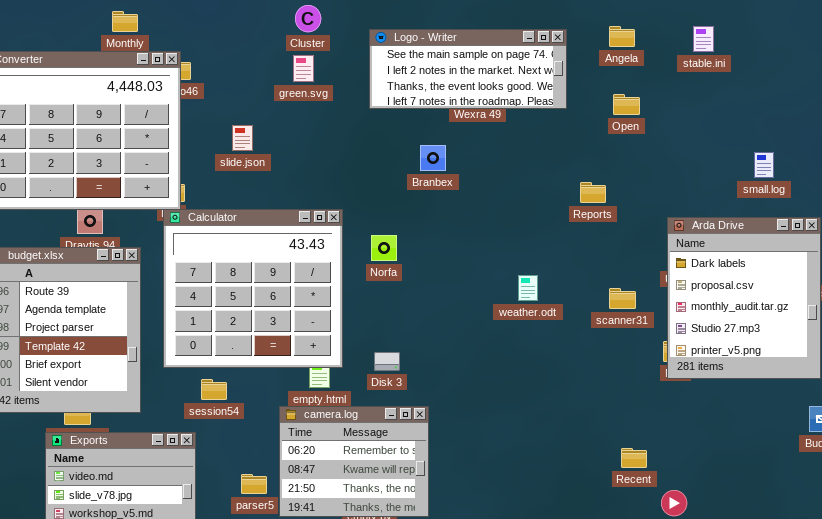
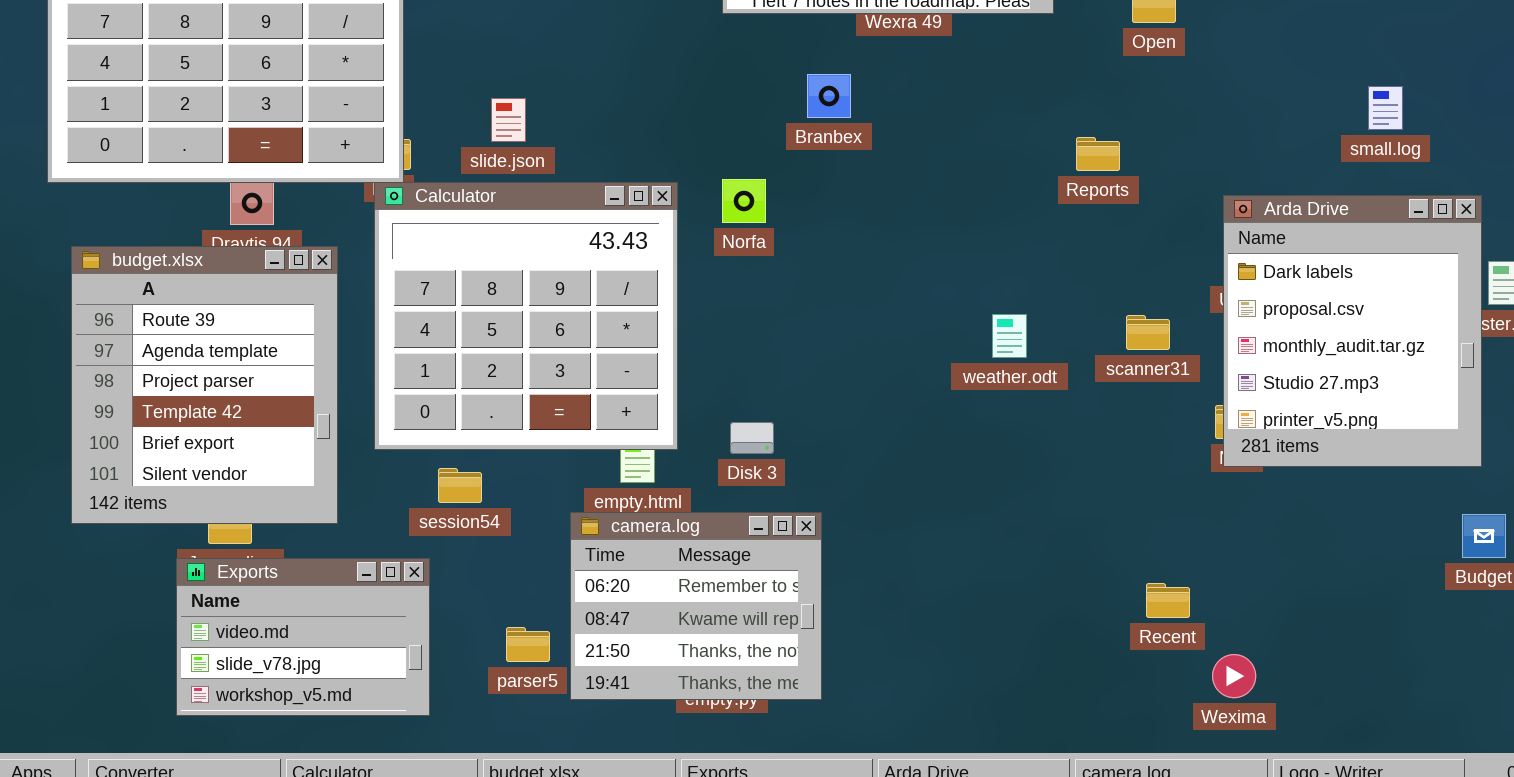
slide.json: [232,125,253,151] -> [491,98,526,142], moved
Norfa: [371,235,397,261] -> [722,179,766,223], moved
weather.odt: [518,275,538,301] -> [992,314,1027,358], moved

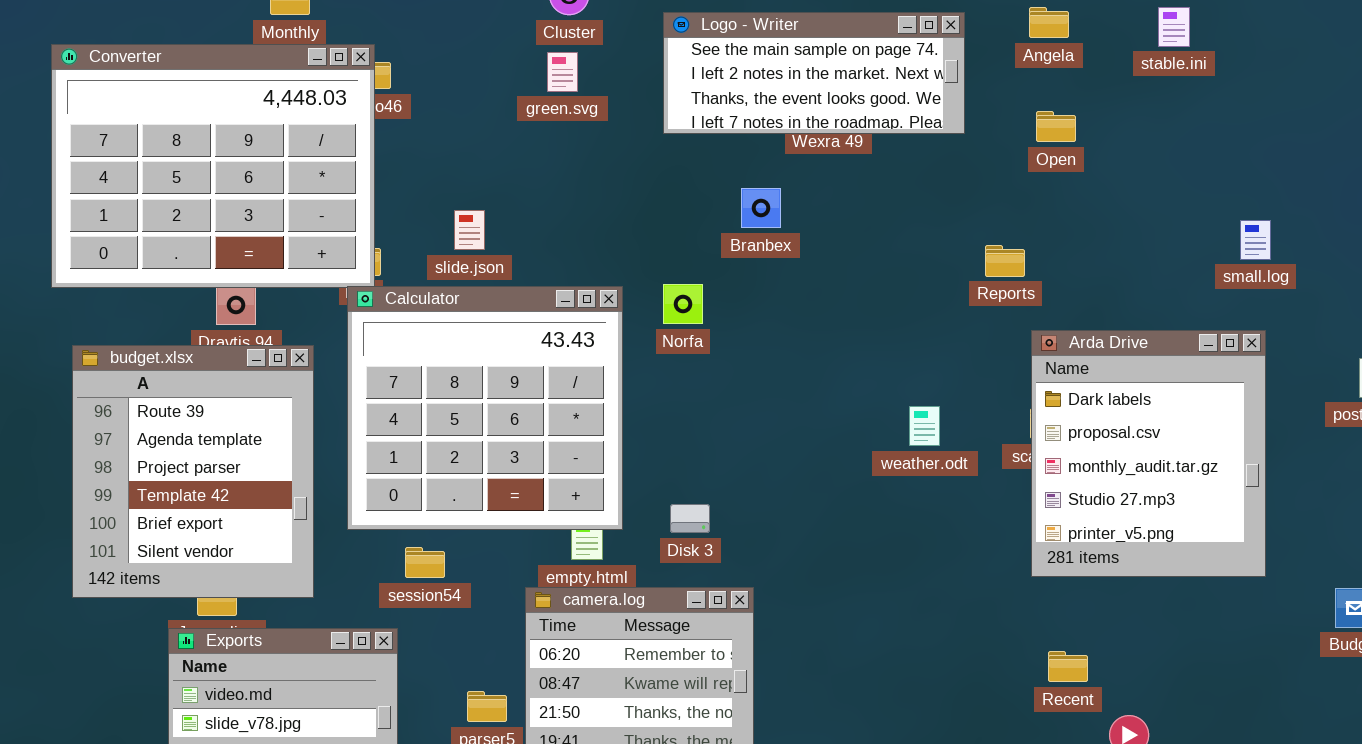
small.log: [1368,86,1403,130] -> [1240,220,1271,260], moved
Arda Drive: [1223,195,1482,467] -> [1031,330,1266,577], moved

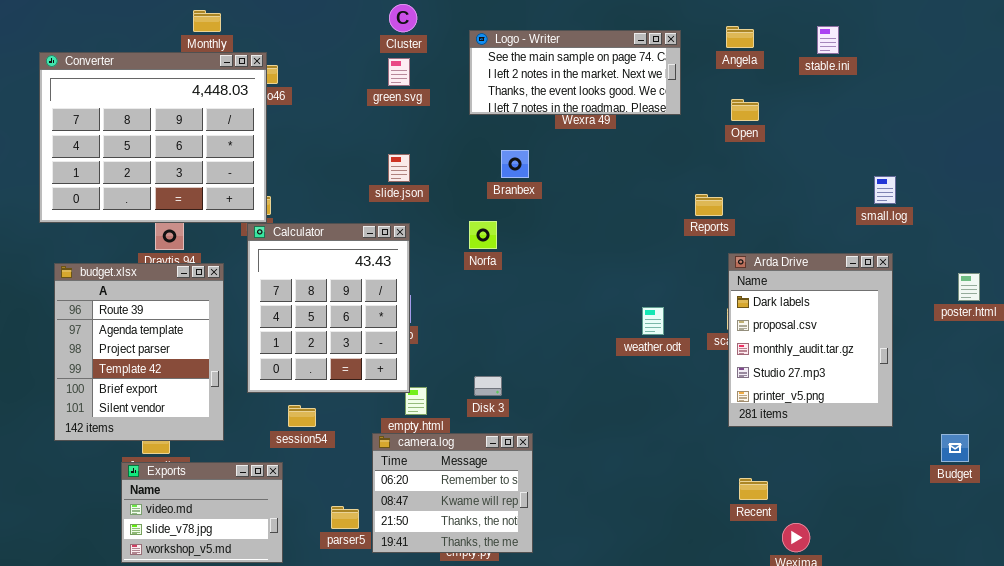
Branbex: [741,188,781,228] -> [501,150,529,178], moved
slide.json: [454,210,485,250] -> [388,154,410,182], moved
Calculator: [347,286,623,530] -> [247,223,410,393], resized

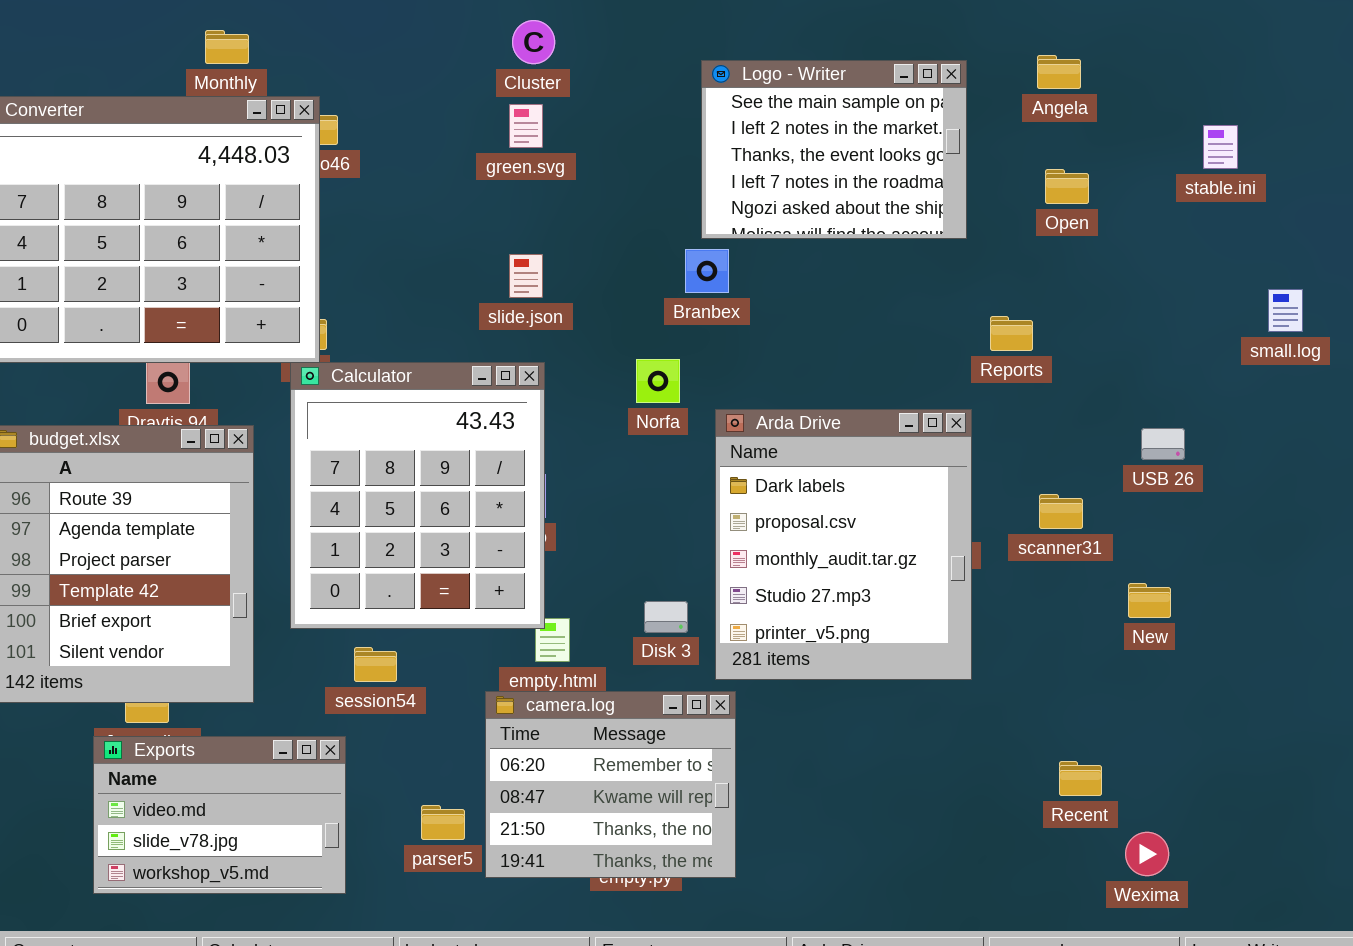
stable.ini: [817,26,839,54] -> [1203,125,1238,169], moved
Logo - Writer: [469,30,681,115] -> [701,60,967,239], resized
Arda Drive: [728,253,893,427] -> [715,409,972,680], moved

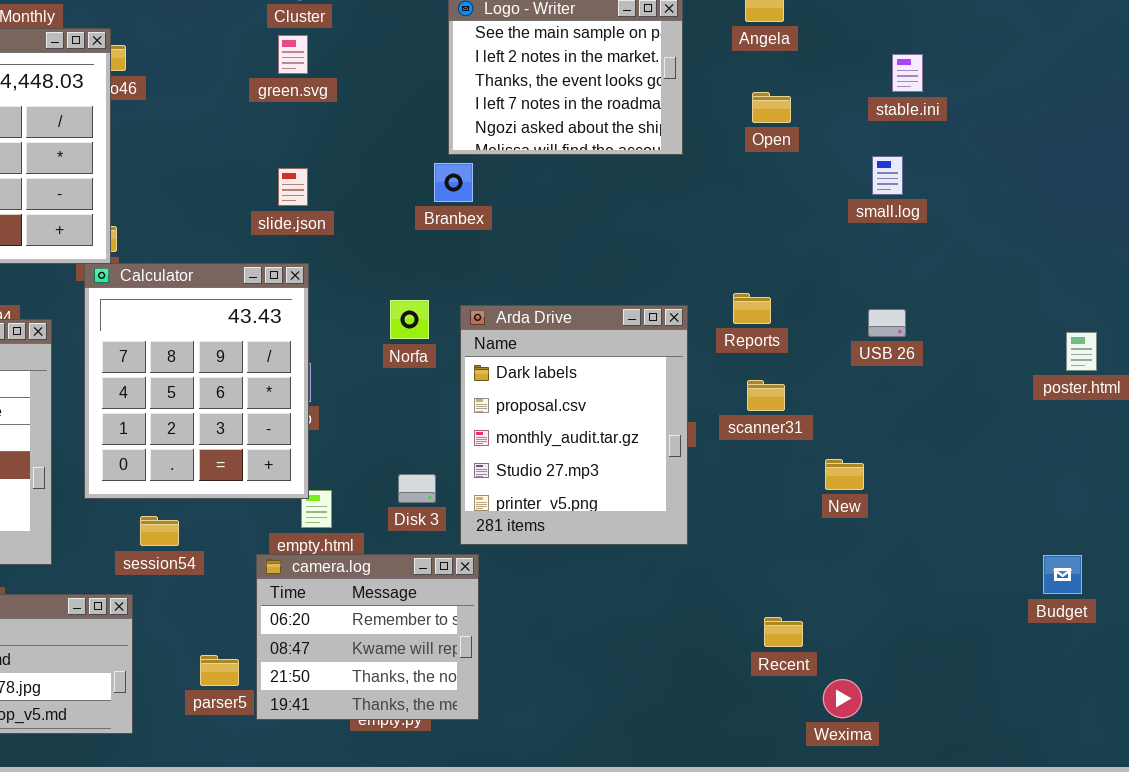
small.log: [1268,289,1303,332] -> [872,156,903,195], moved
Reports: [990,316,1033,351] -> [733,293,771,324], moved
Norfa: [636,359,680,403] -> [390,300,429,339], moved
USB 26: [1141,428,1185,460] -> [868,309,906,337], moved

